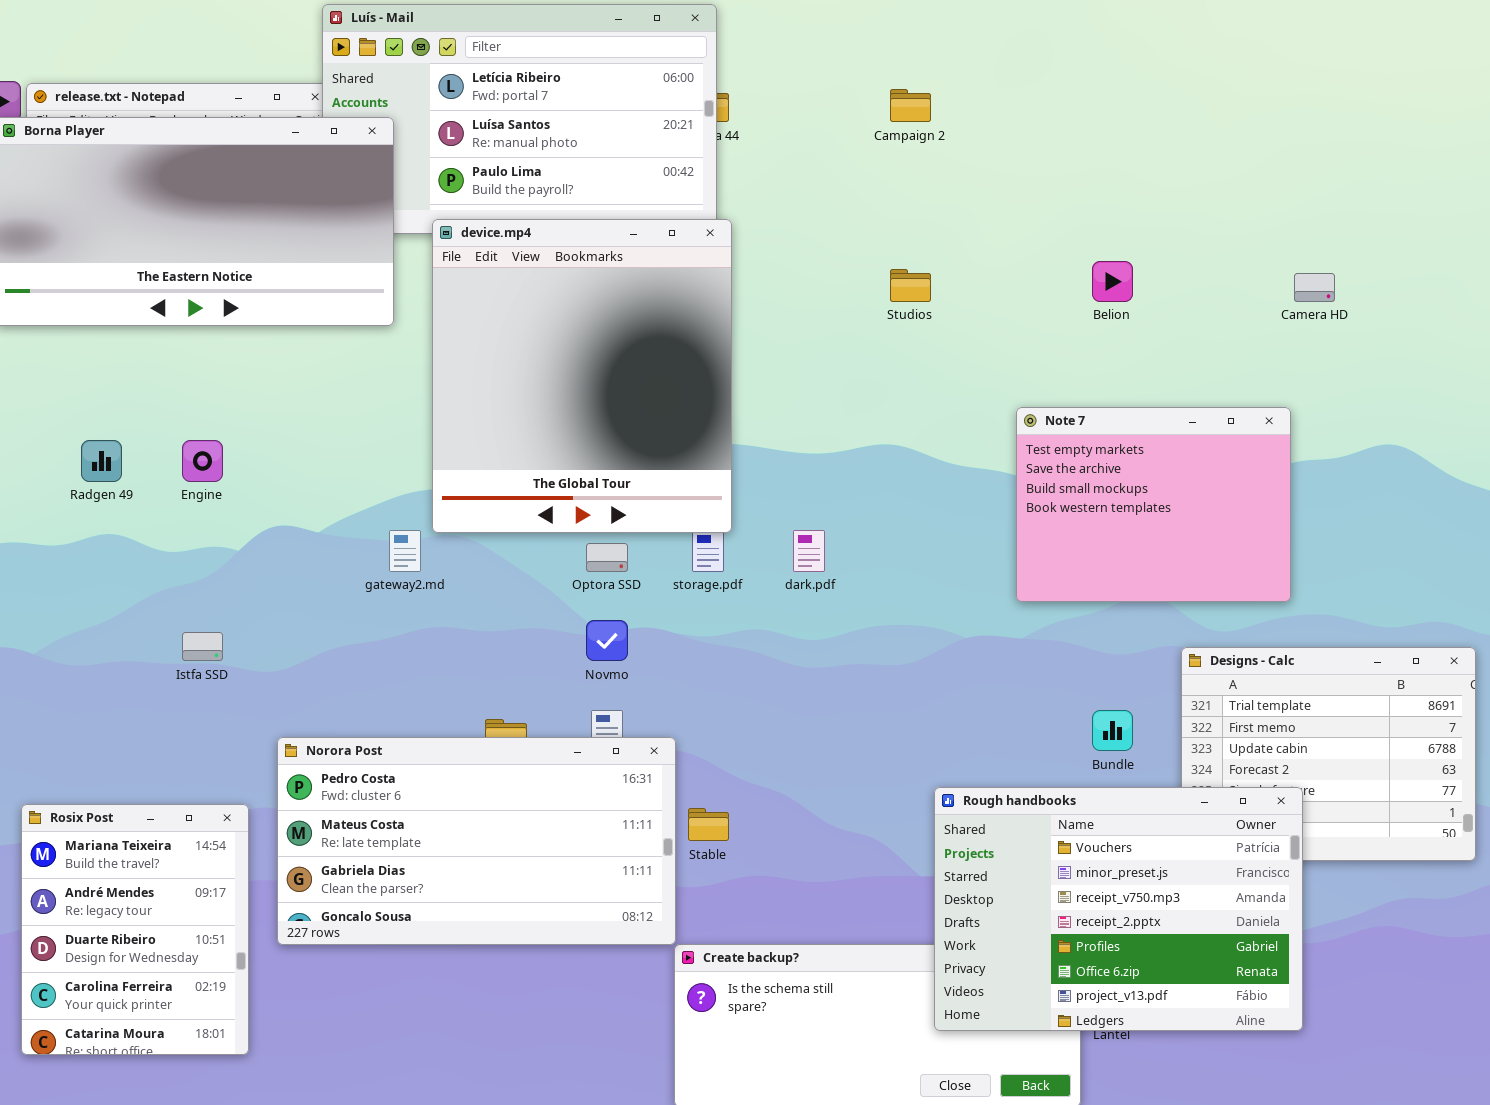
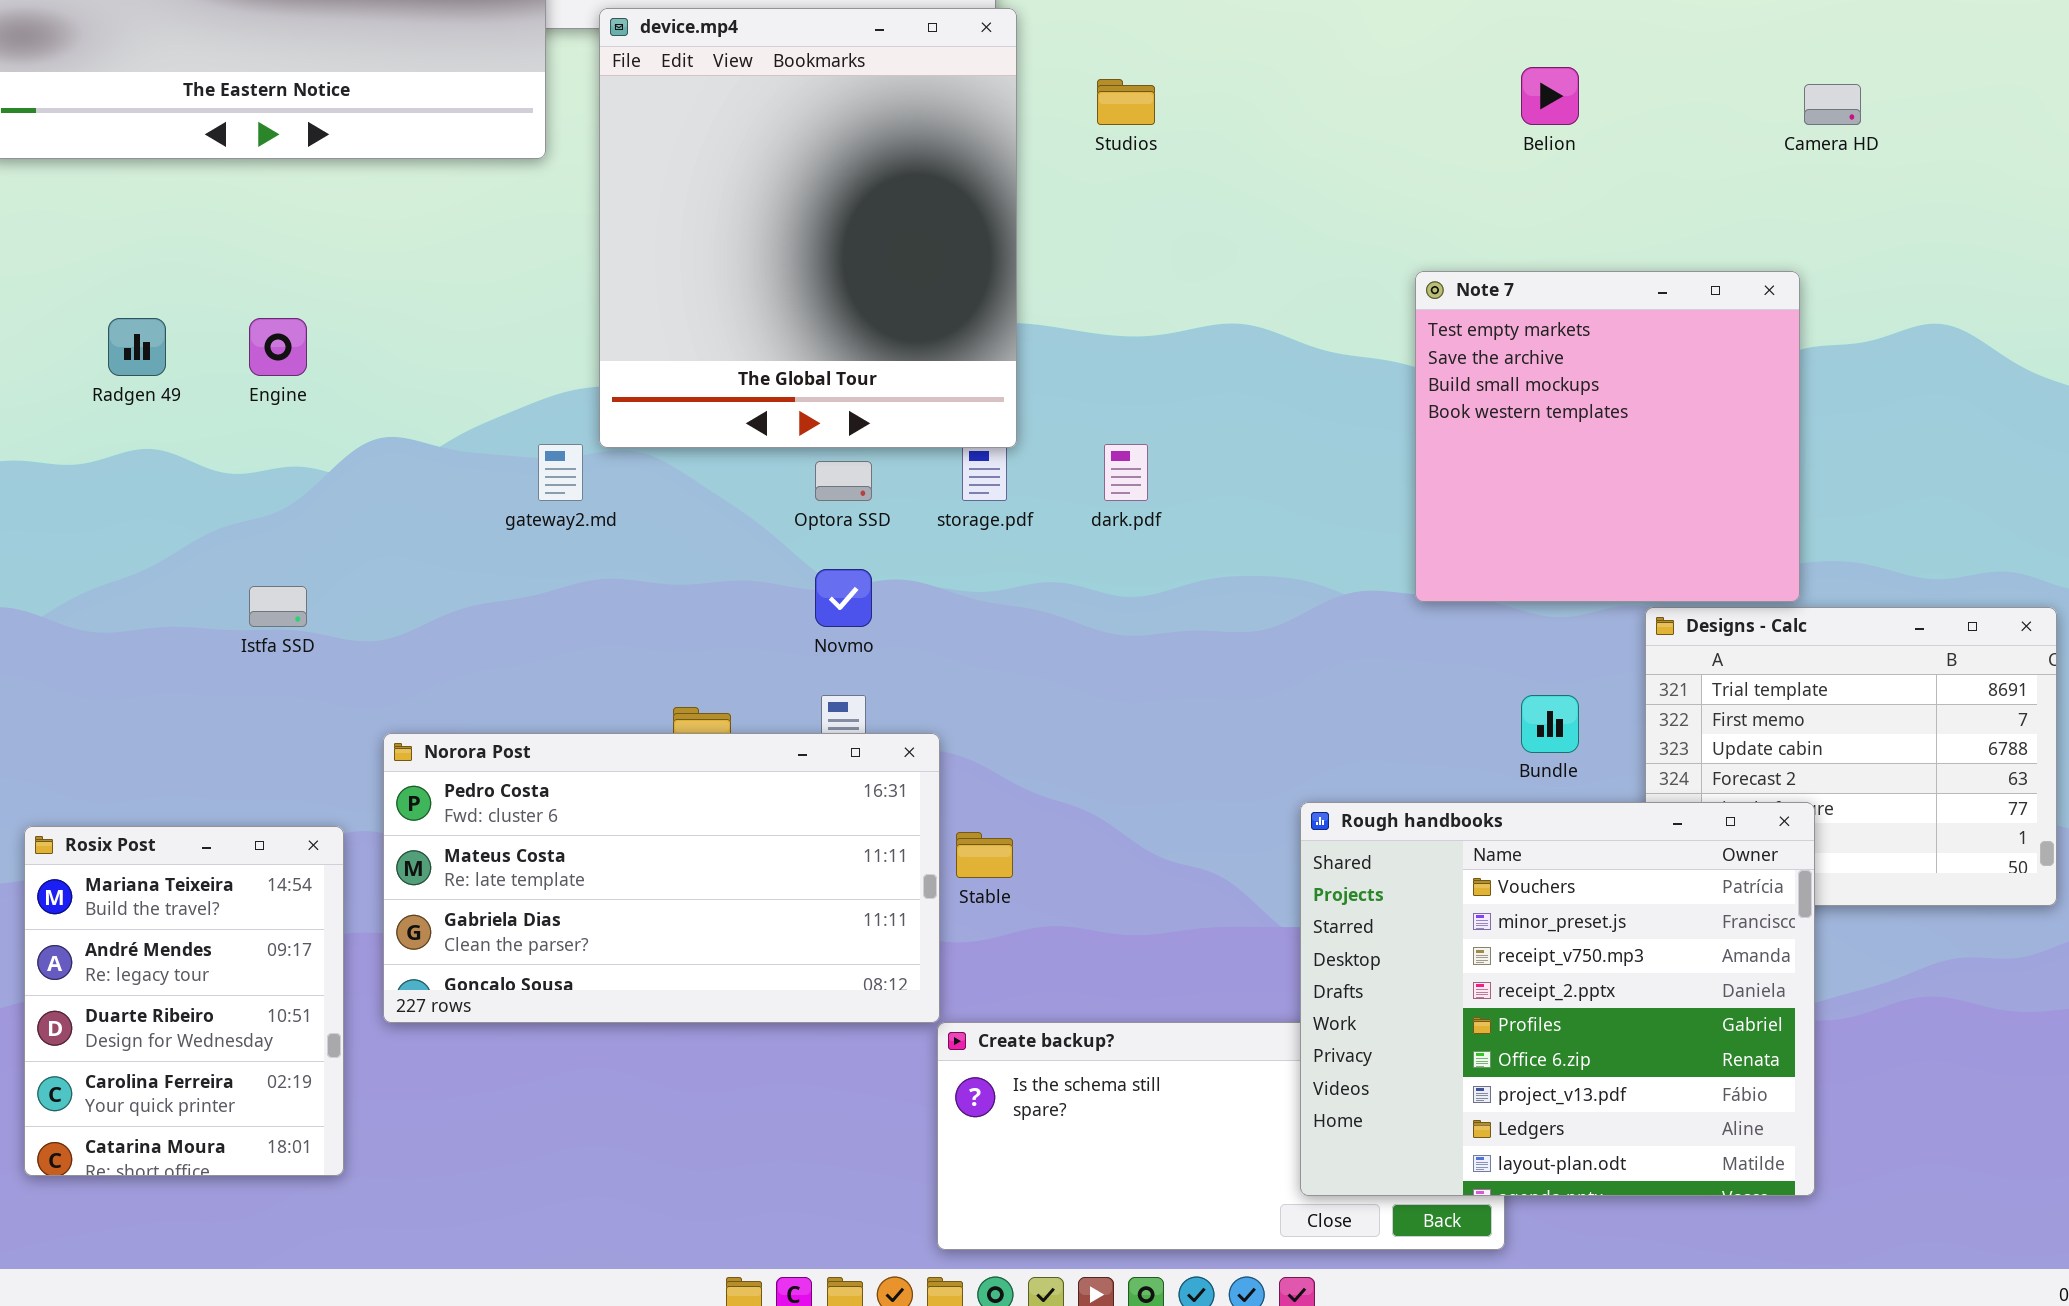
Studios: [890,269,931,302] -> [1097,79,1155,125], moved
Note 7: [1016,407,1291,602] -> [1415,271,1800,602], resized
Rough handbooks: [934,787,1303,1031] -> [1300,802,1815,1196], resized

